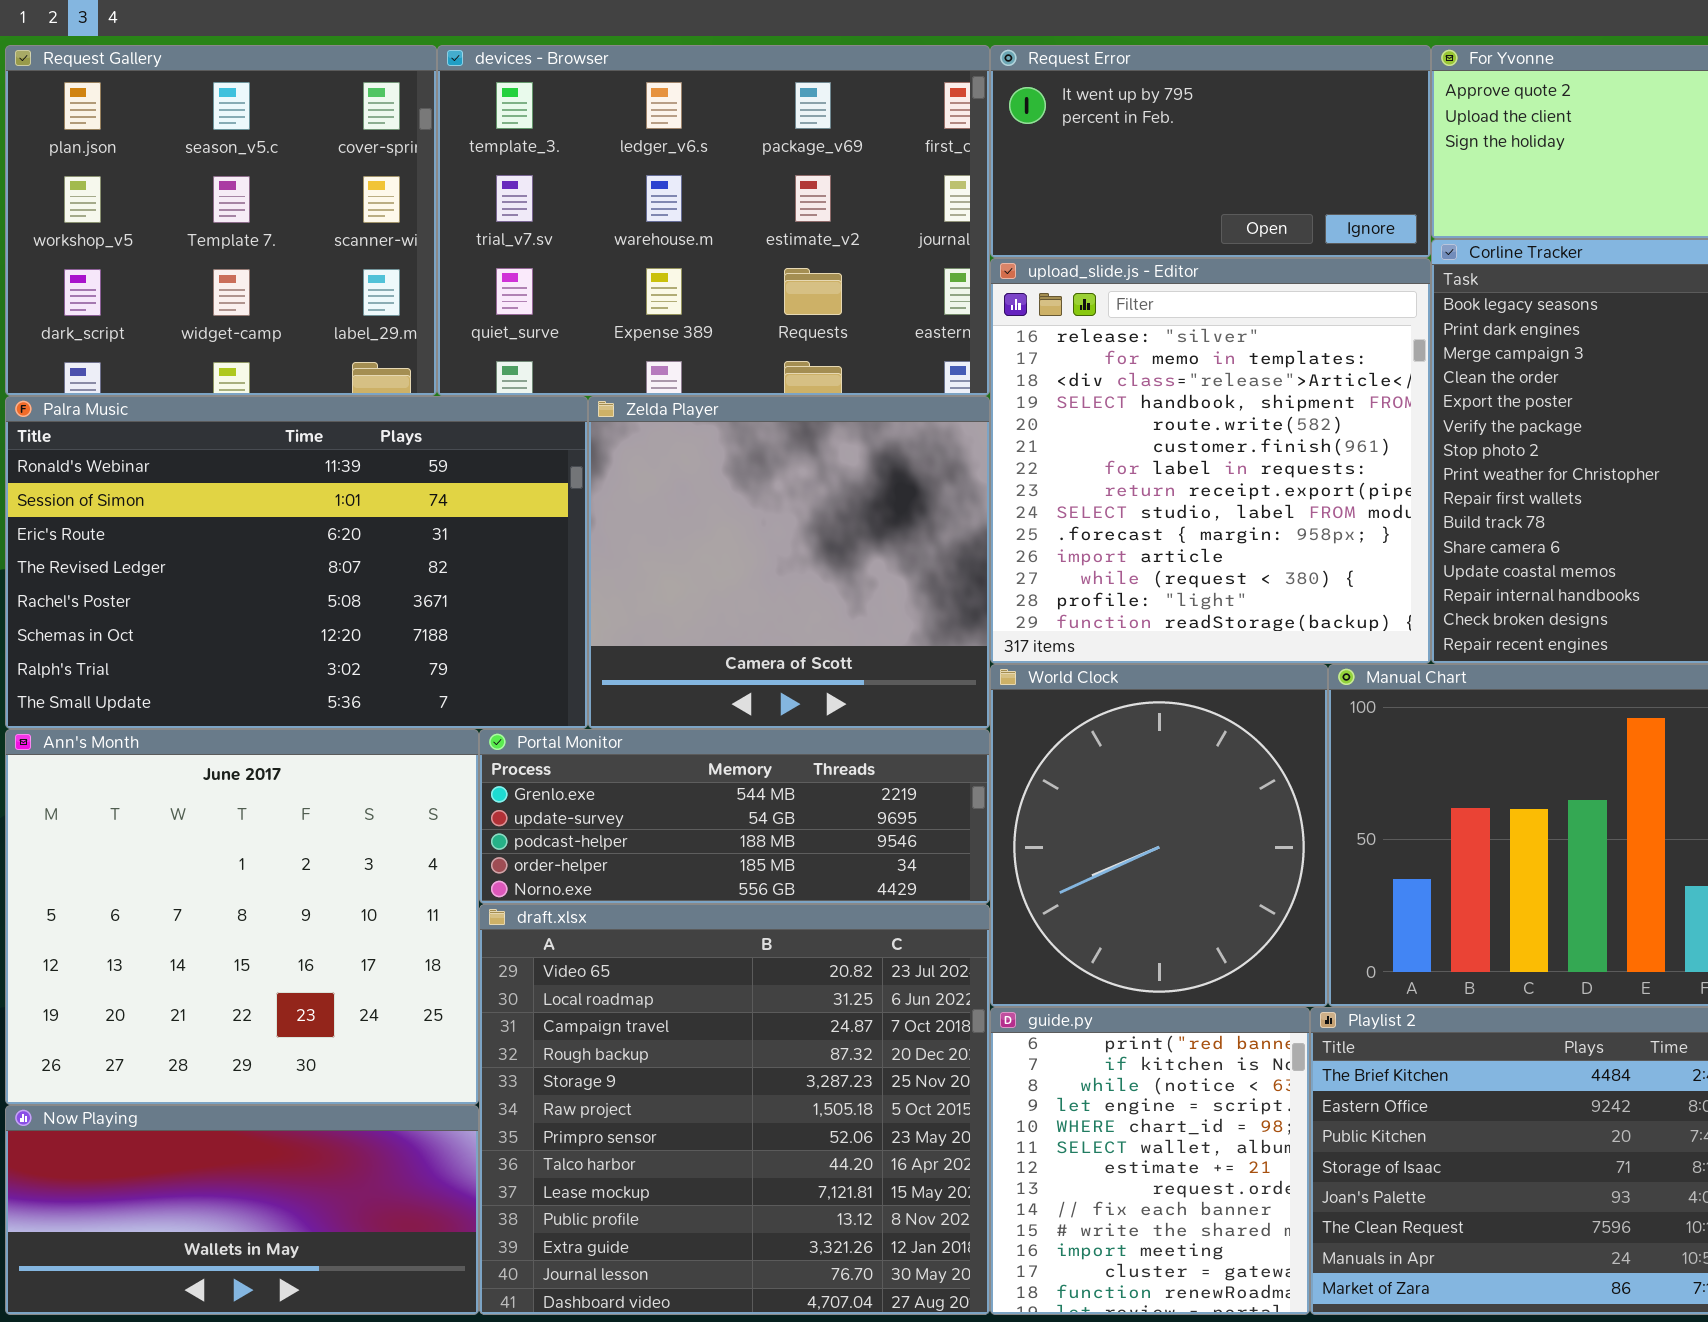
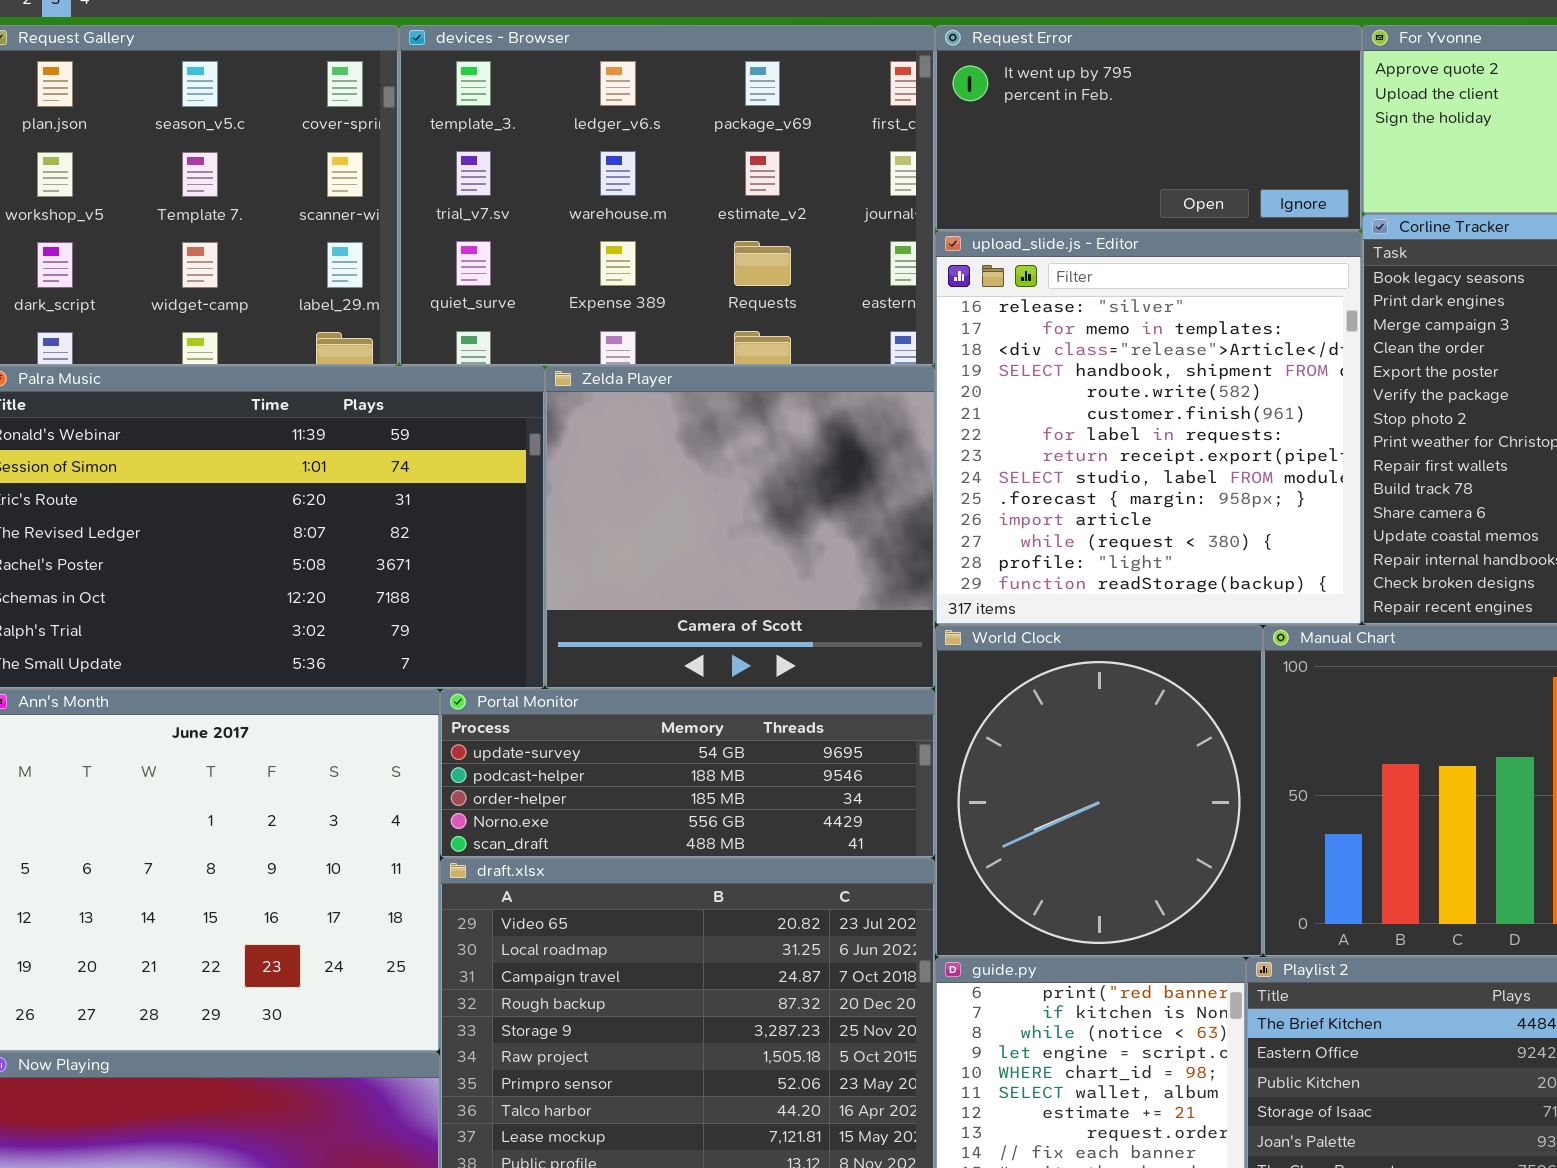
Portal Monitor: [479,729,990,904] -> [440,689,935,858], scrolled down 1 row

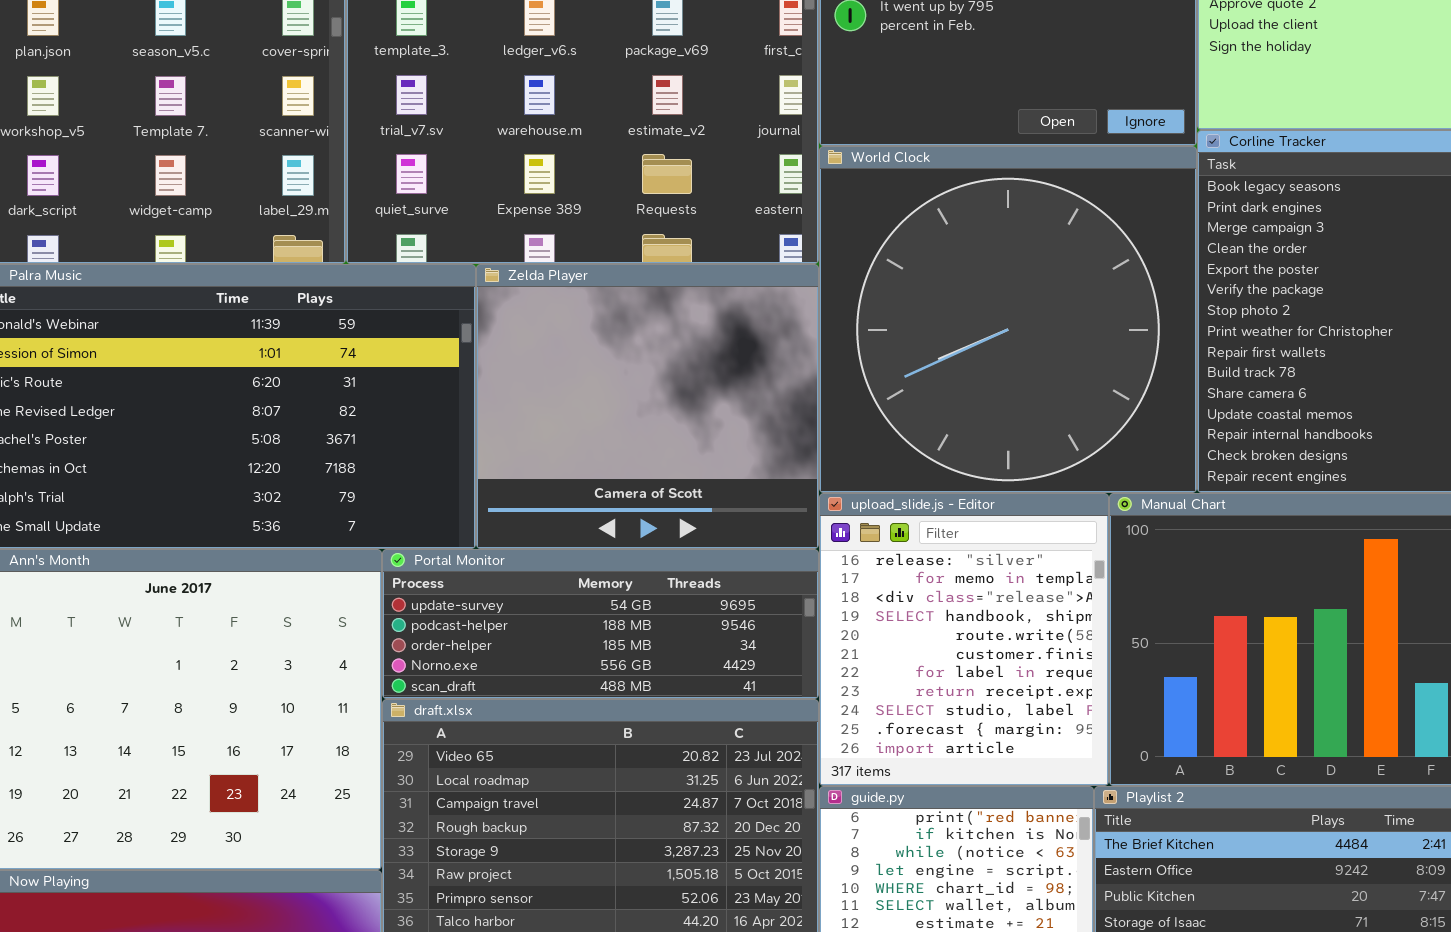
upload_slide.js - Editor: [935,231,1362,625] -> [819,493,1109,786], moved, resized
World Clock: [935,625,1263,957] -> [819,146,1197,493], moved, resized

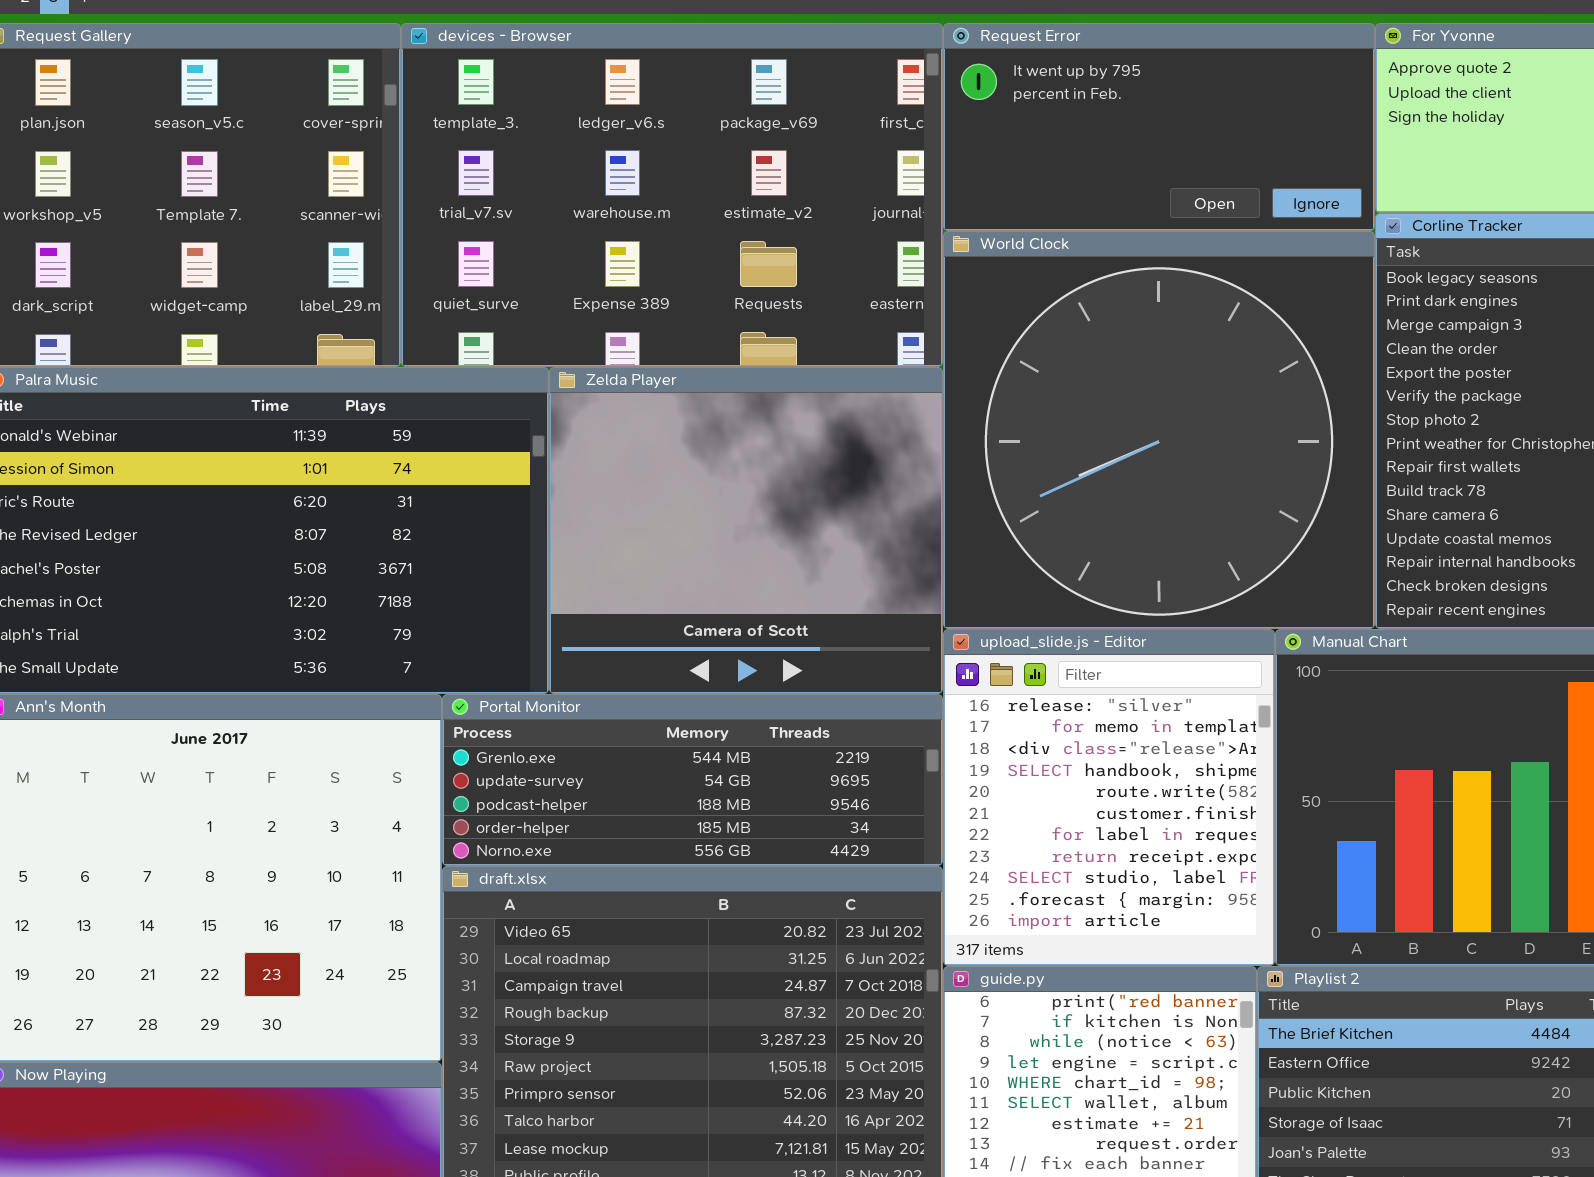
Portal Monitor: [382,549,819,699] -> [442,694,943,866], scrolled up 1 row

